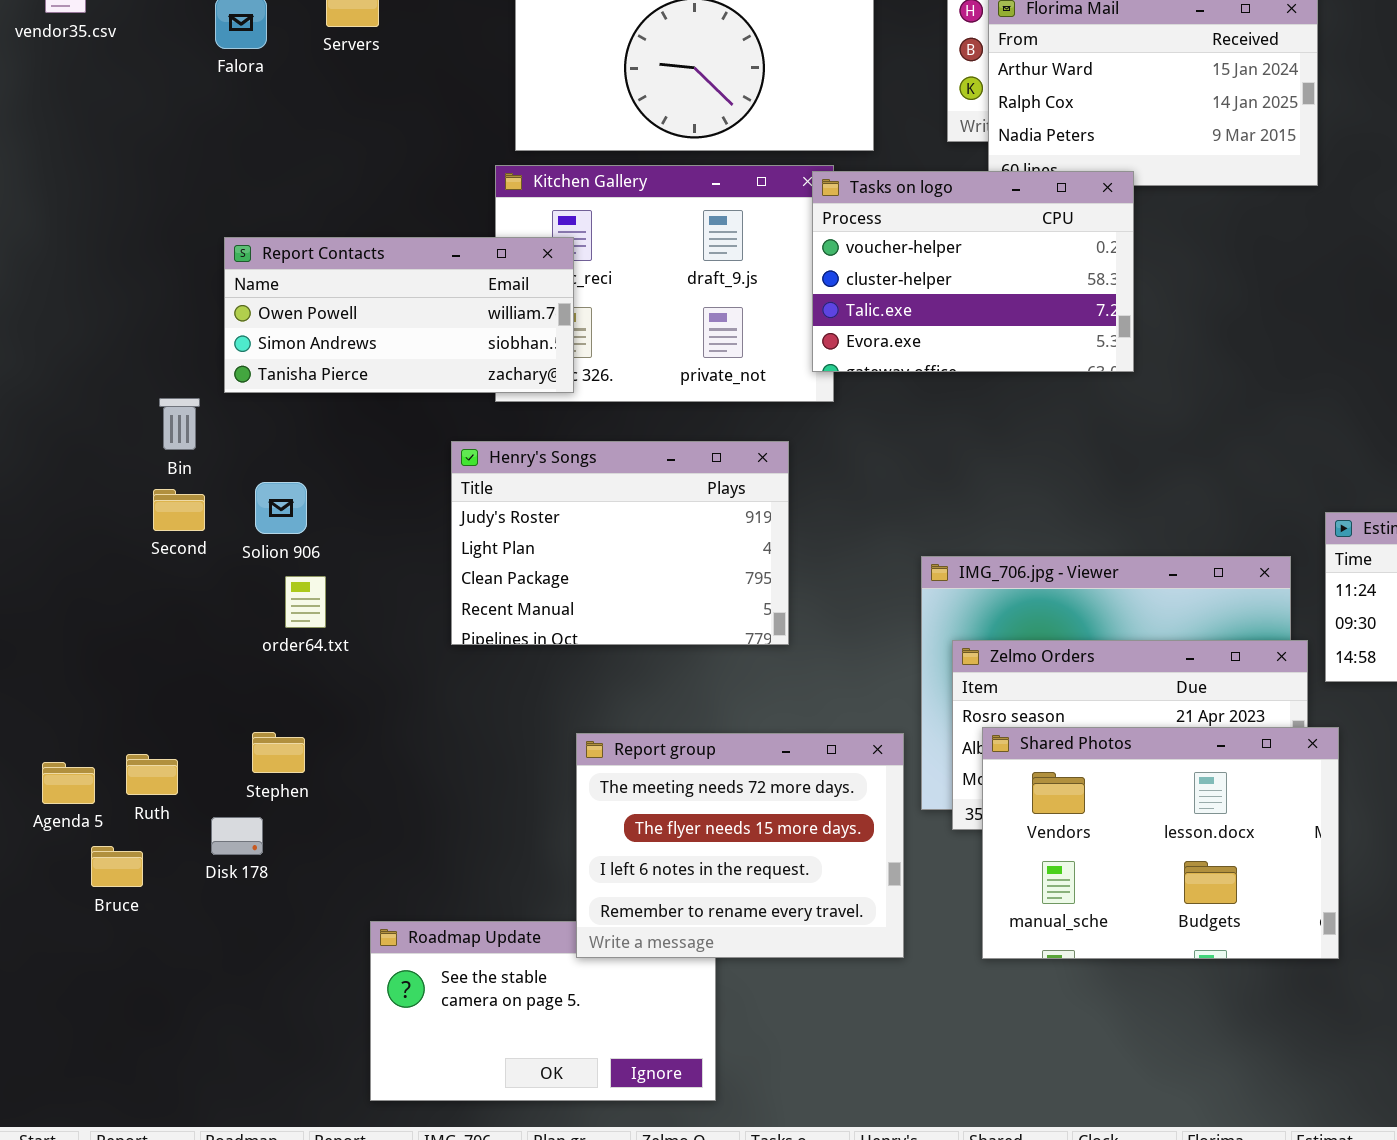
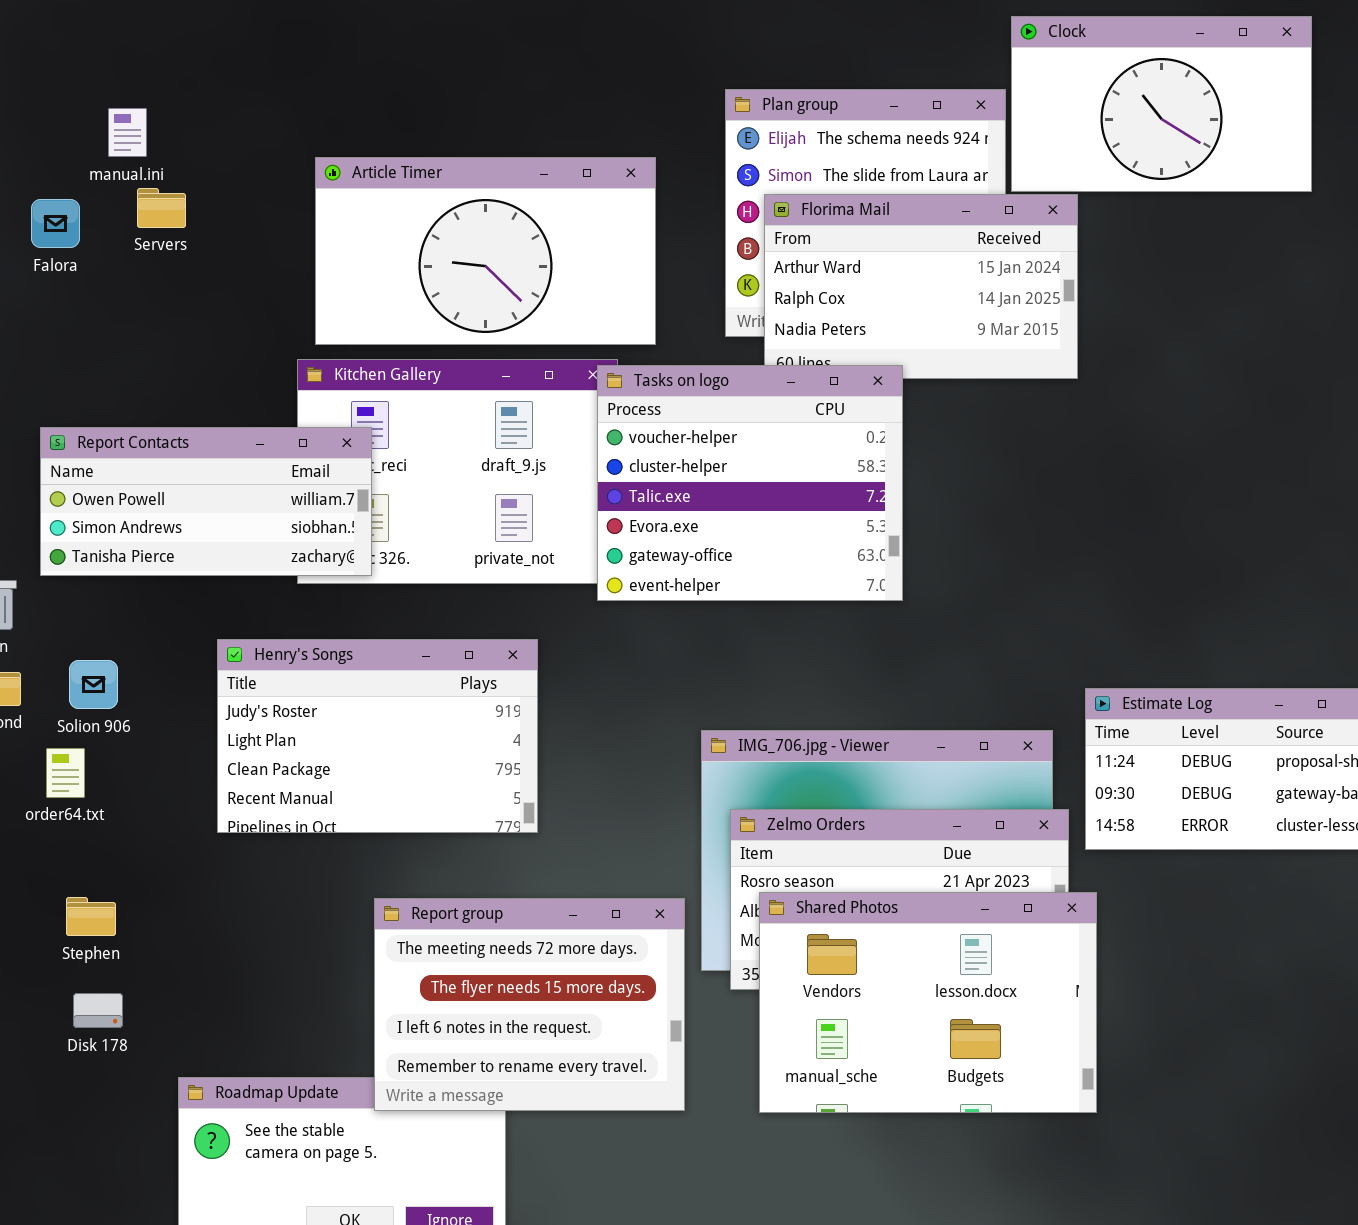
Tasks on logo: [812,171,1134,372] -> [597,365,903,601], resized
Henry's Songs: [451,441,789,645] -> [217,639,538,833], moved
order64.txt: [285,576,326,628] -> [46,748,85,798], moved
Disk 178: [211,817,263,855] -> [73,993,123,1028], moved

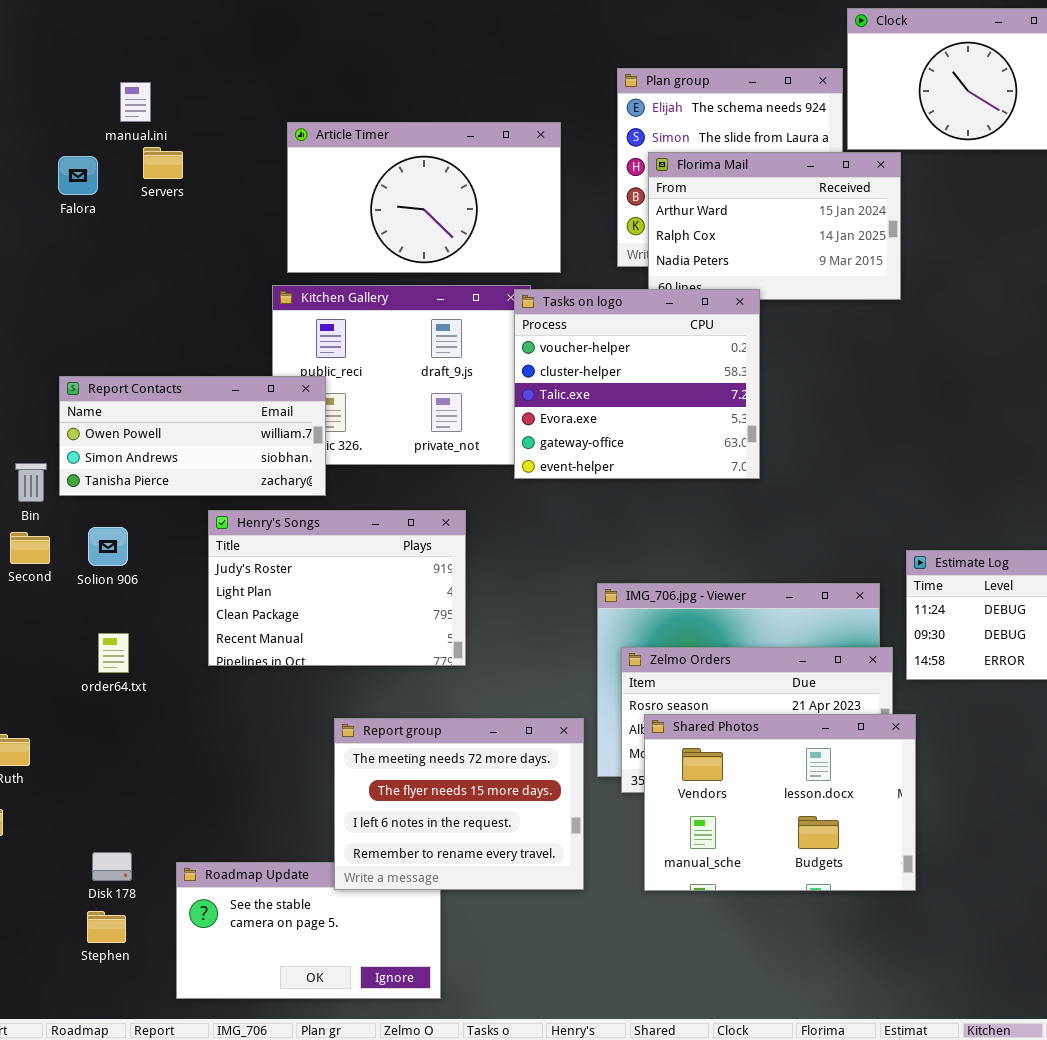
Report Contacts: [40,427,372,576] -> [59,376,326,496], moved
order64.txt: [46,748,85,798] -> [98,633,129,673], moved
Stephen: [66,897,116,936] -> [87,911,126,943], moved
Disk 178: [73,993,123,1028] -> [92,852,132,881], moved

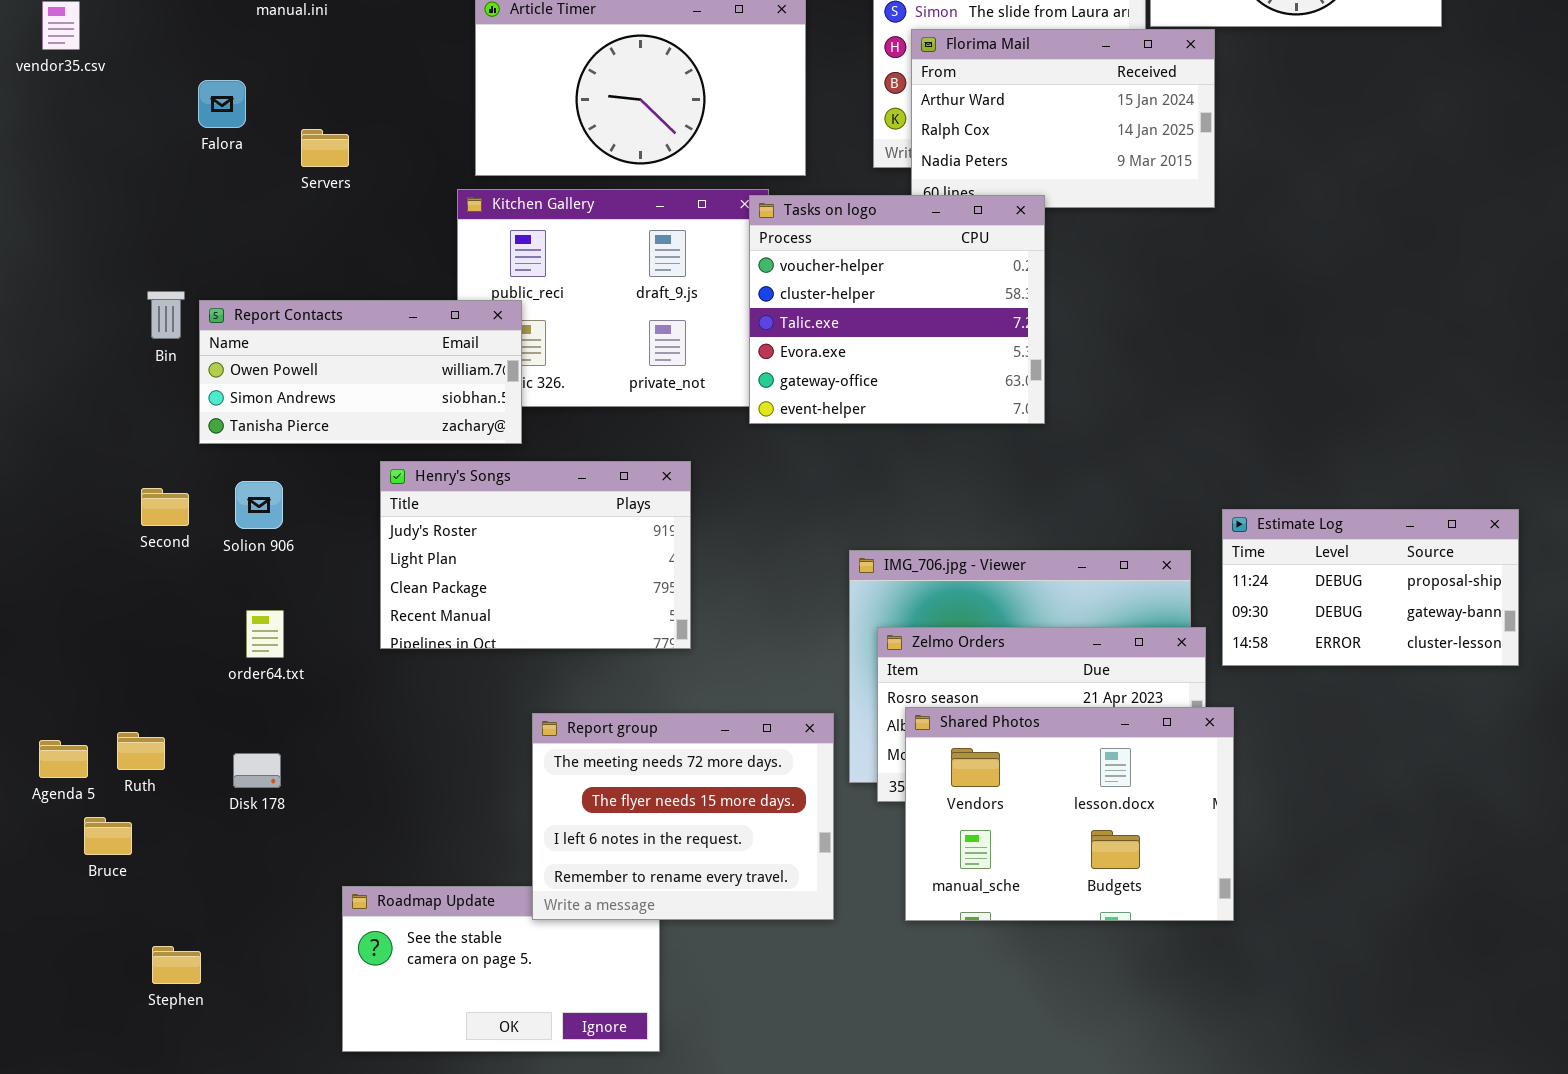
Servers: [143,147,183,179] -> [301,129,349,167], moved
Falora: [58,156,98,195] -> [198,80,246,128], moved
Bin: [15,463,47,502] -> [147,291,185,339], moved
Disk 178: [92,852,132,881] -> [233,753,281,788], moved
Stephen: [87,911,126,943] -> [152,946,201,984], moved

